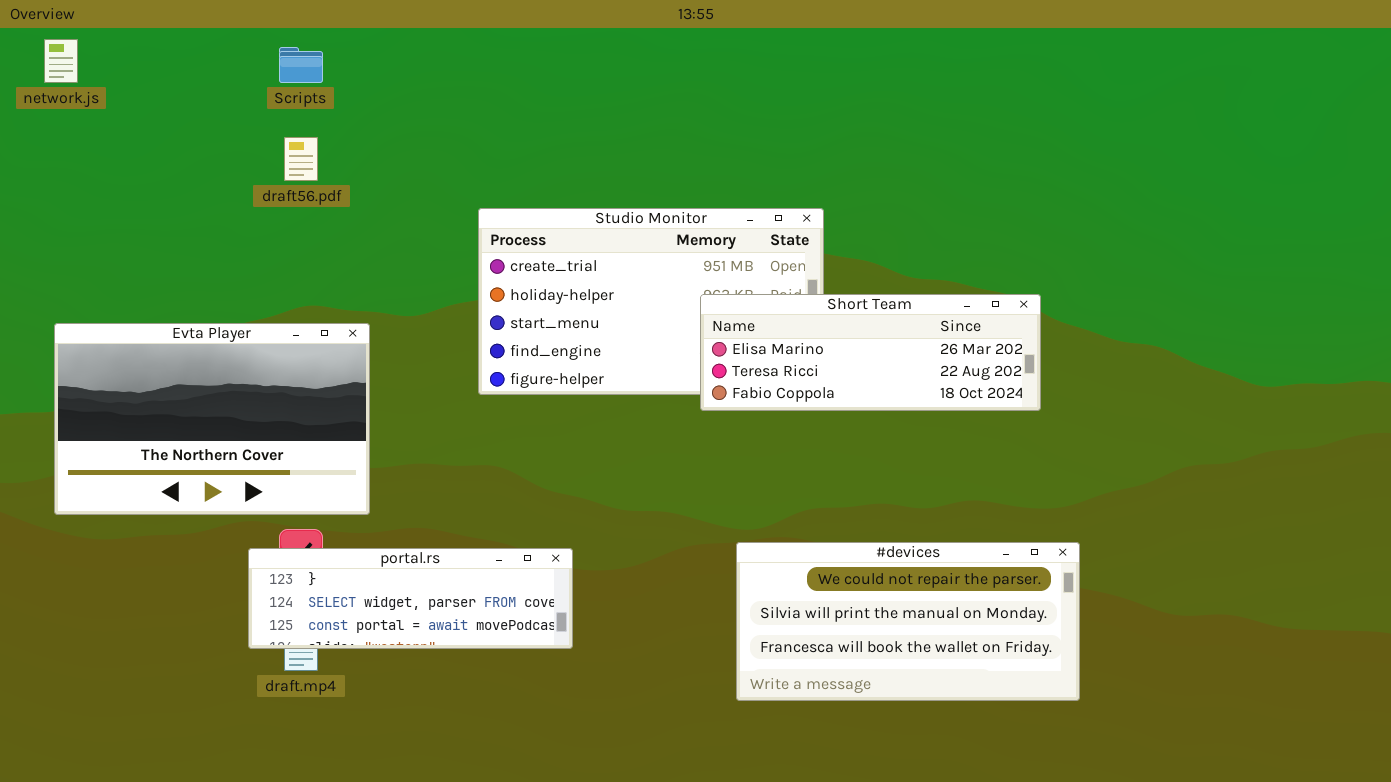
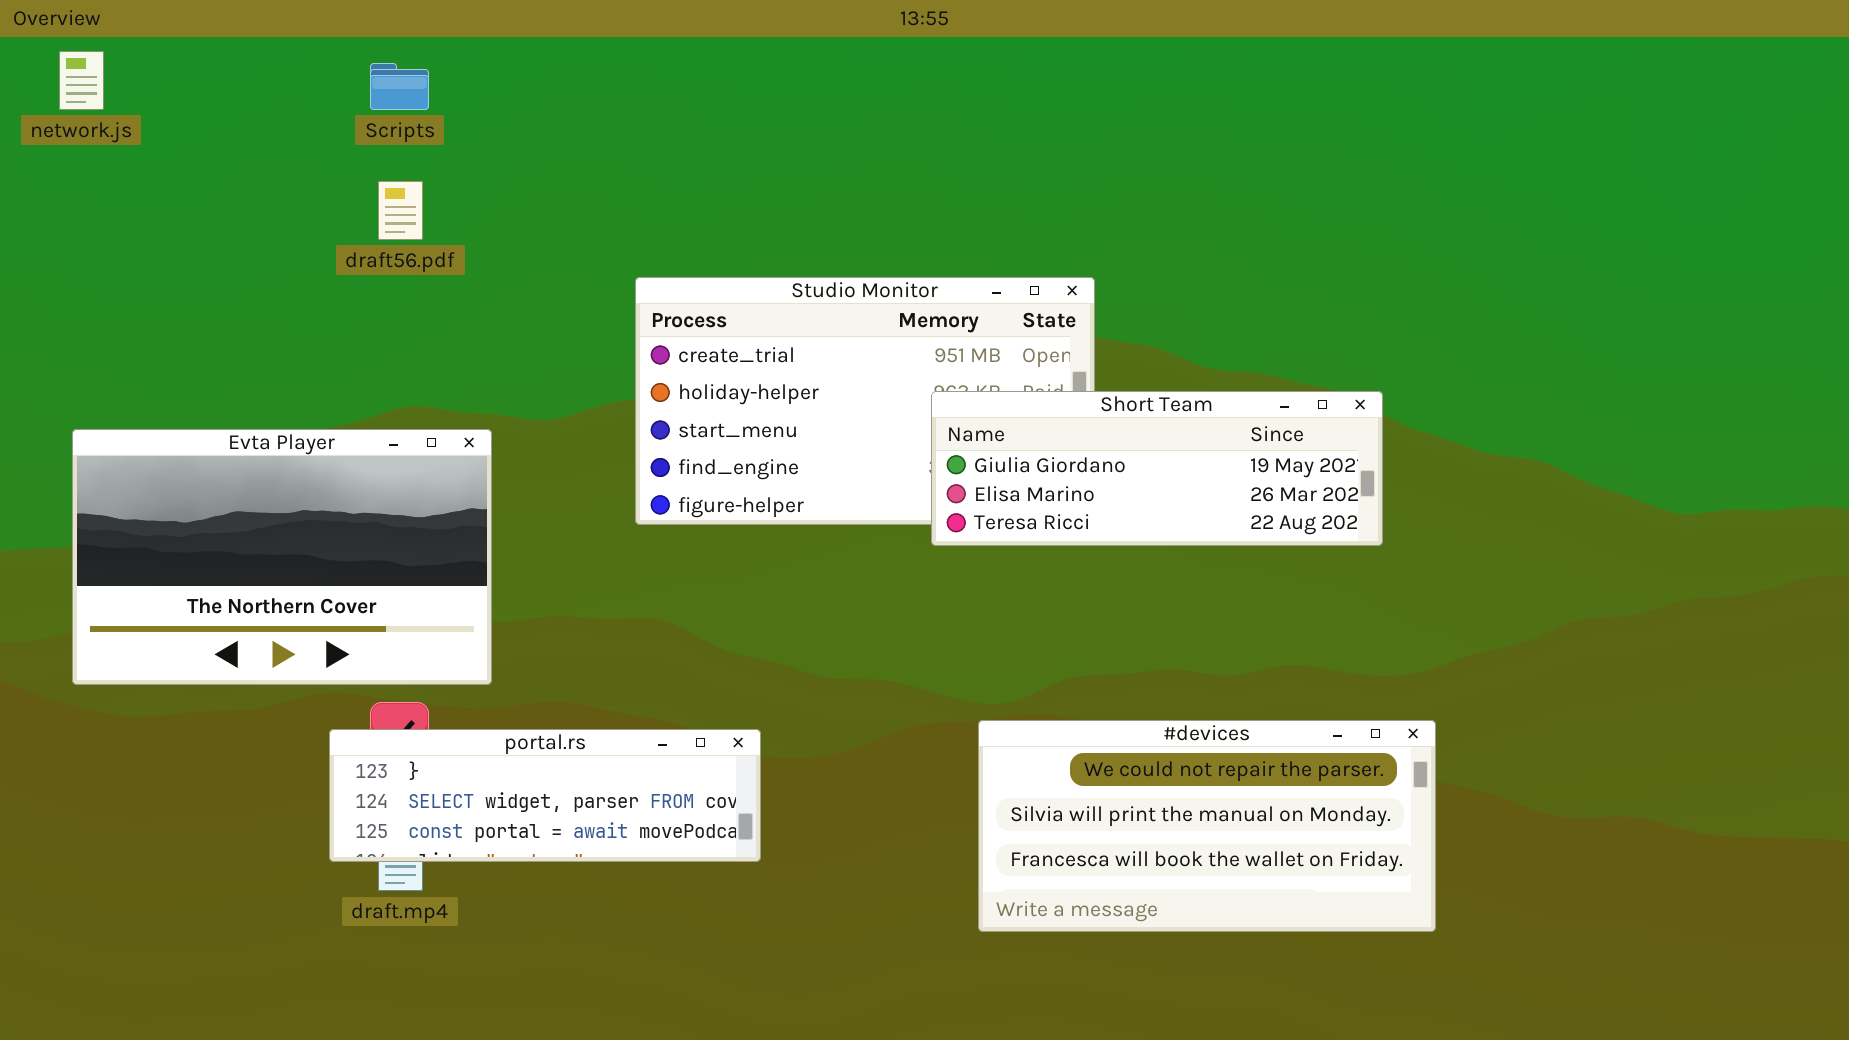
Short Team: [700,294,1041,411] -> [931,391,1383,546], scrolled up 1 row

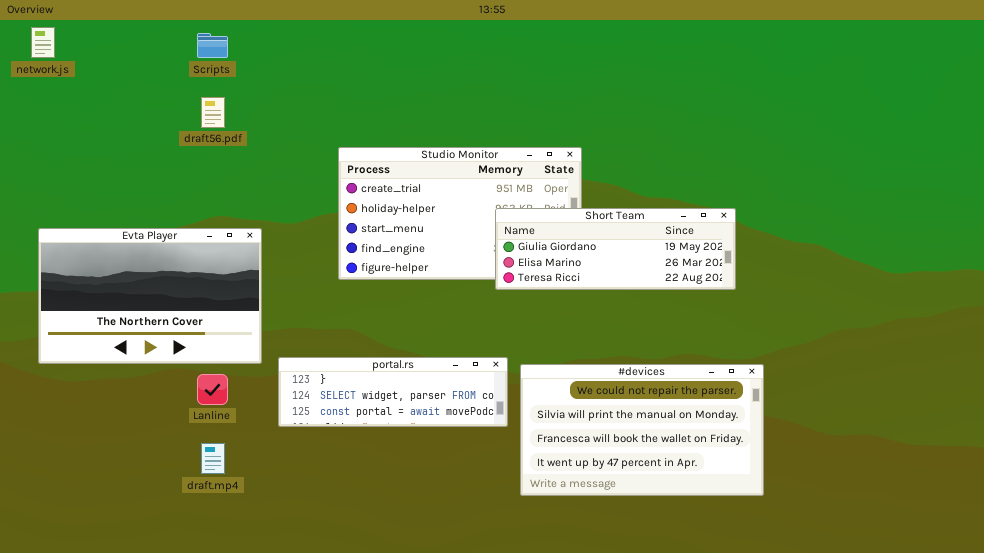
#devices: [978,720,1436,932] -> [520,364,764,496], resized
portal.rs: [329,729,761,862] -> [278,357,508,427], moved

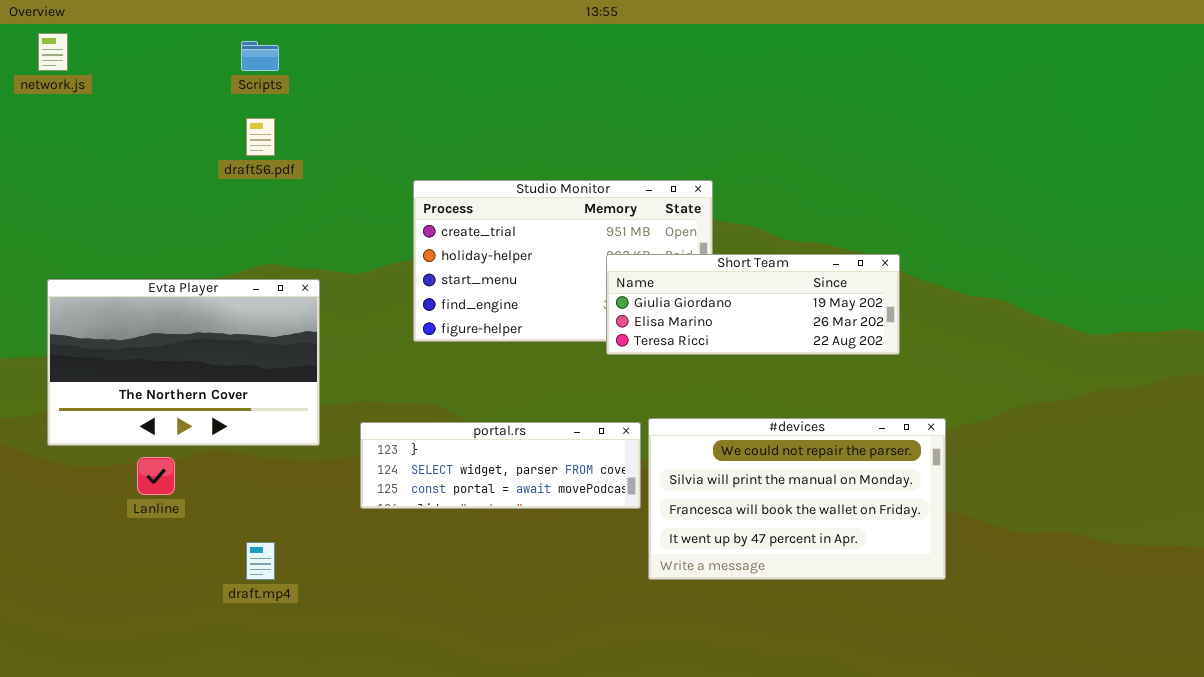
portal.rs: [278,357,508,427] -> [360,422,641,509], moved
#devices: [520,364,764,496] -> [648,418,946,580], moved
Lanline: [197,374,228,405] -> [137,457,175,495], moved

